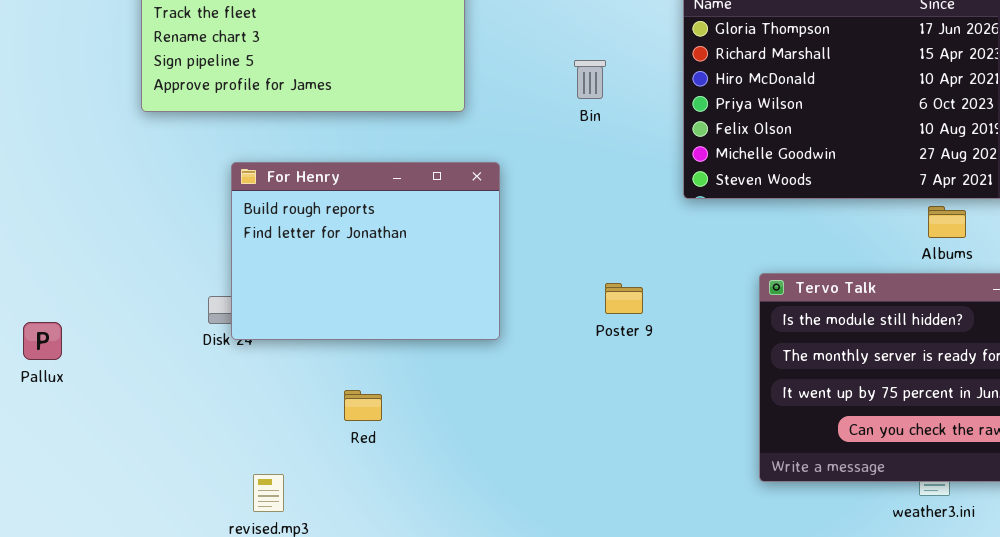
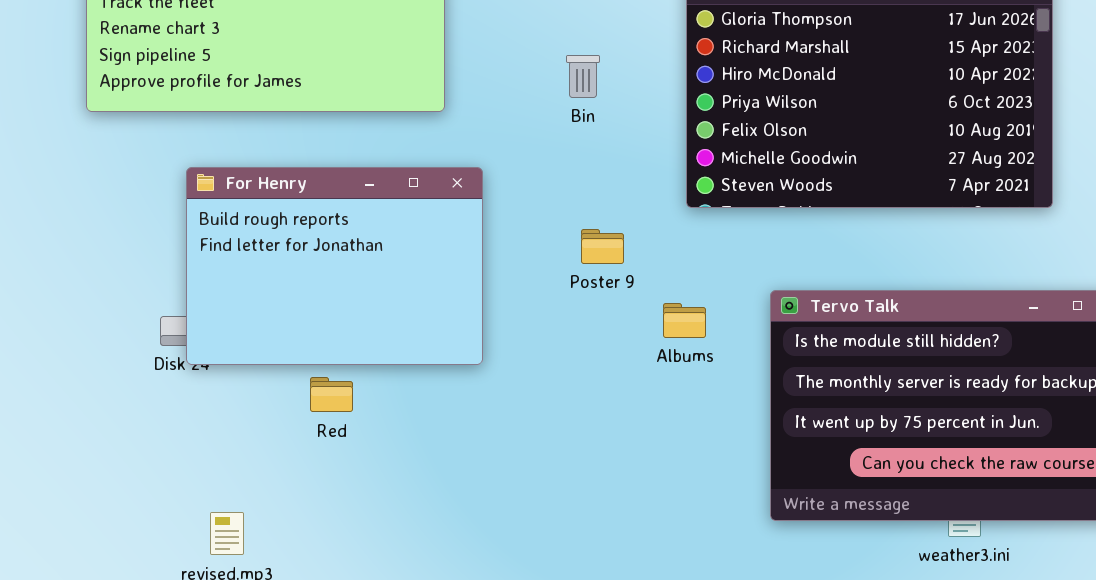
Albums: [928,206,966,238] -> [663,303,706,338], moved
Poster 9: [605,283,643,314] -> [581,229,624,264], moved
Red: [344,390,382,421] -> [310,377,353,412], moved

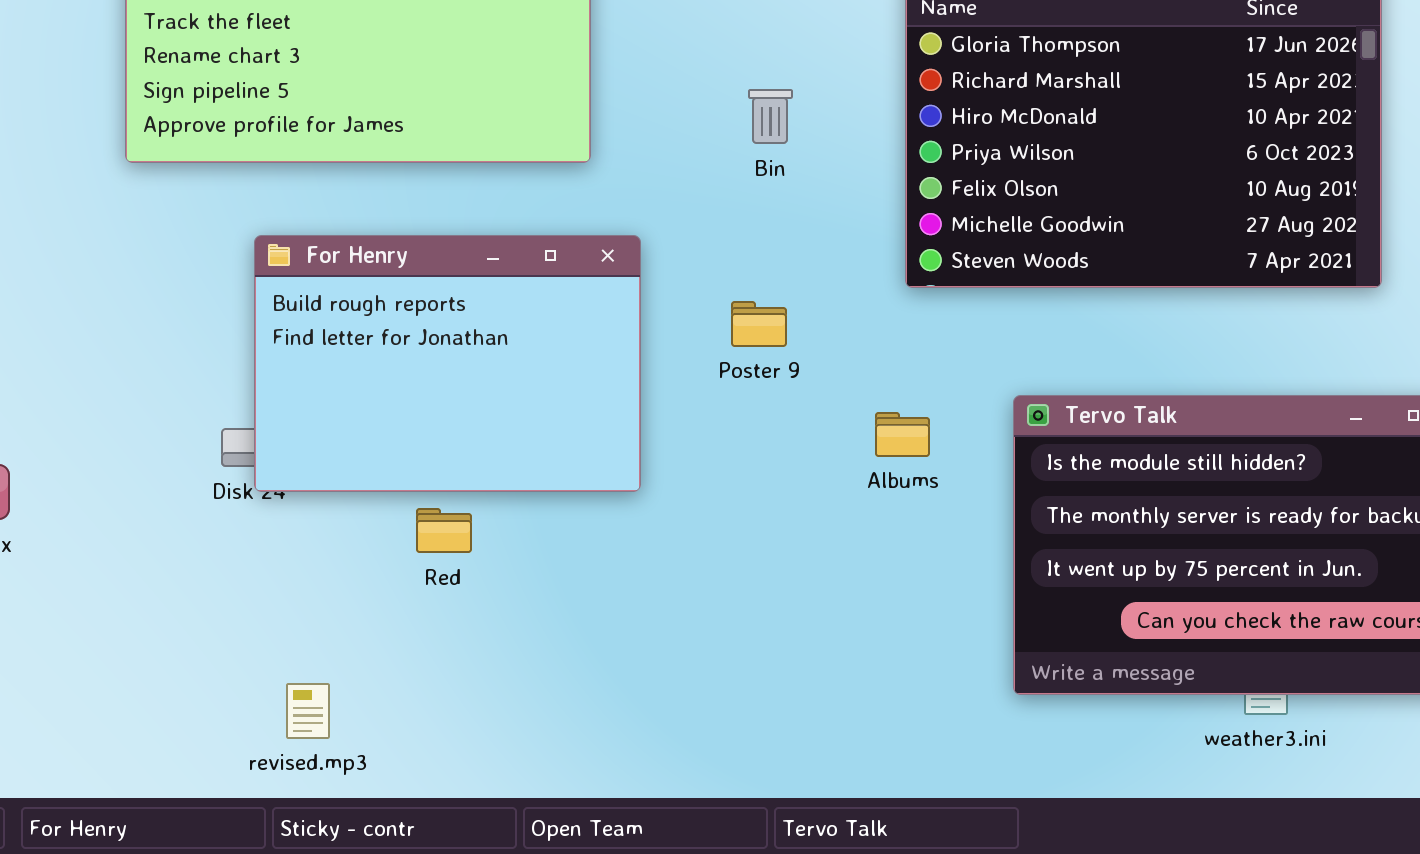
Poster 9: [581,229,624,264] -> [731,301,787,347], moved

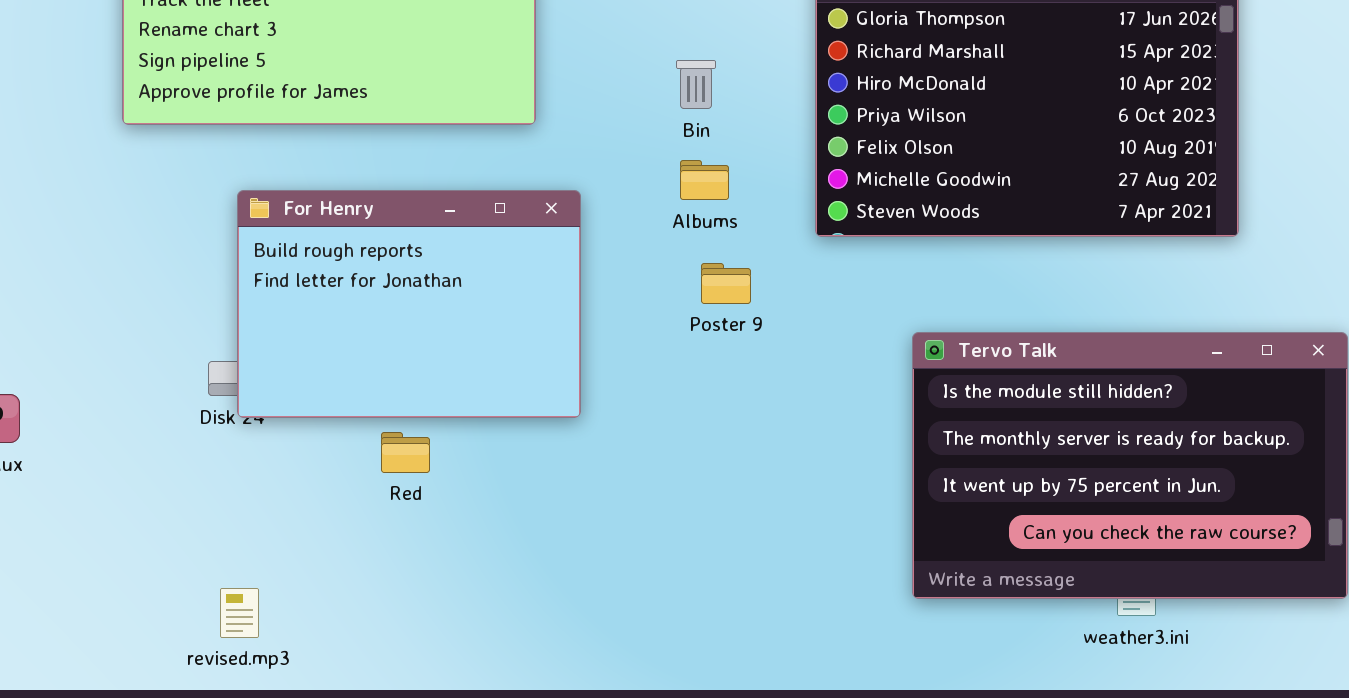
Poster 9: [731,301,787,347] -> [701,263,751,304], moved
Albums: [875,412,930,457] -> [680,160,729,200], moved
revised.mp3: [286,683,330,739] -> [220,588,259,638], moved

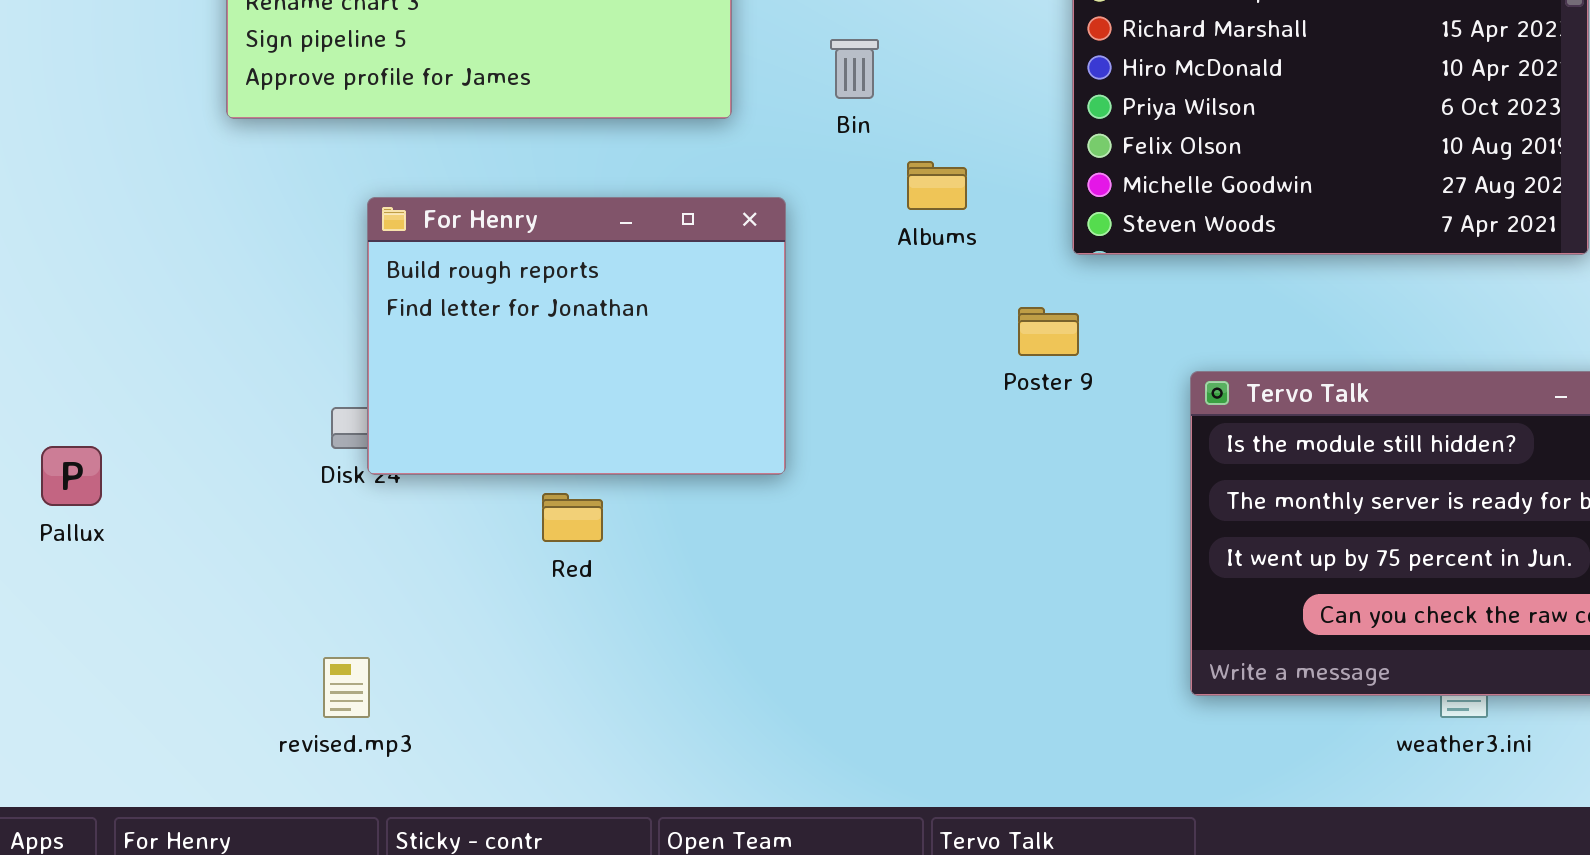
Bin: [676,60,716,109] -> [830,39,879,99], moved
Poster 9: [701,263,751,304] -> [1018,307,1079,356], moved
revised.mp3: [220,588,259,638] -> [323,657,370,718], moved

